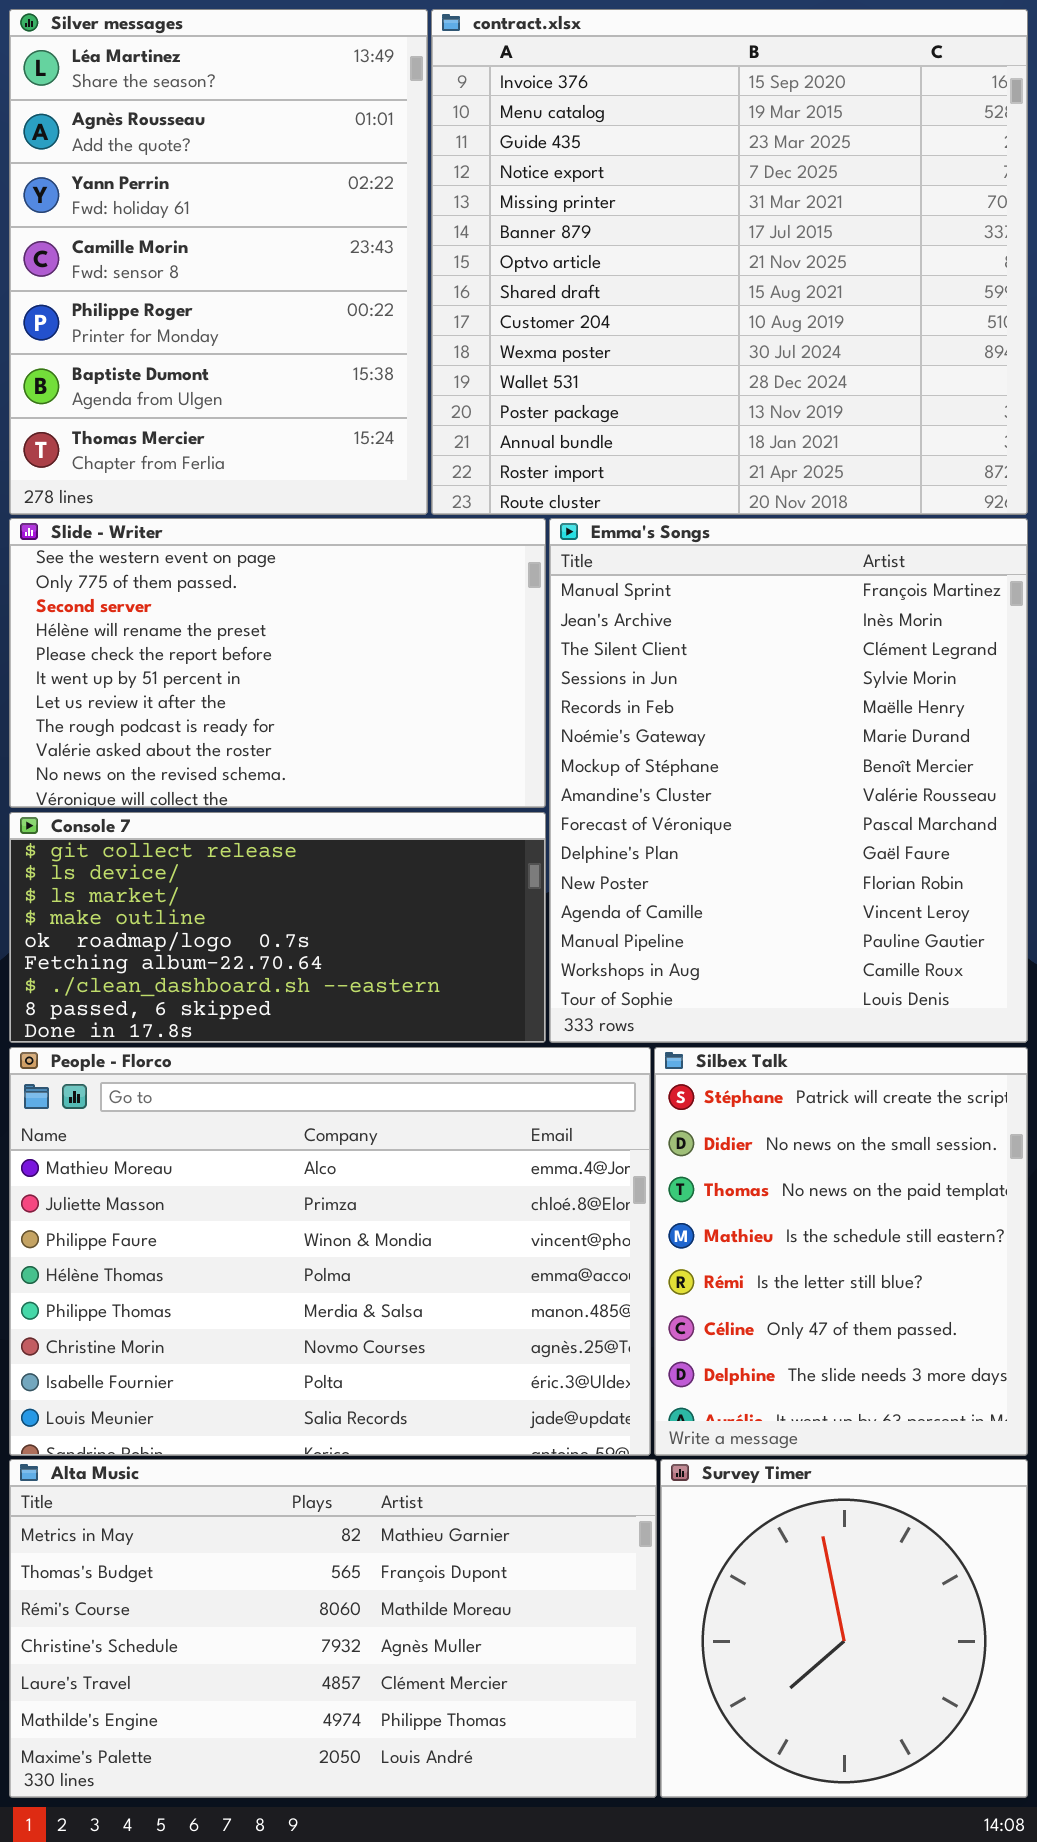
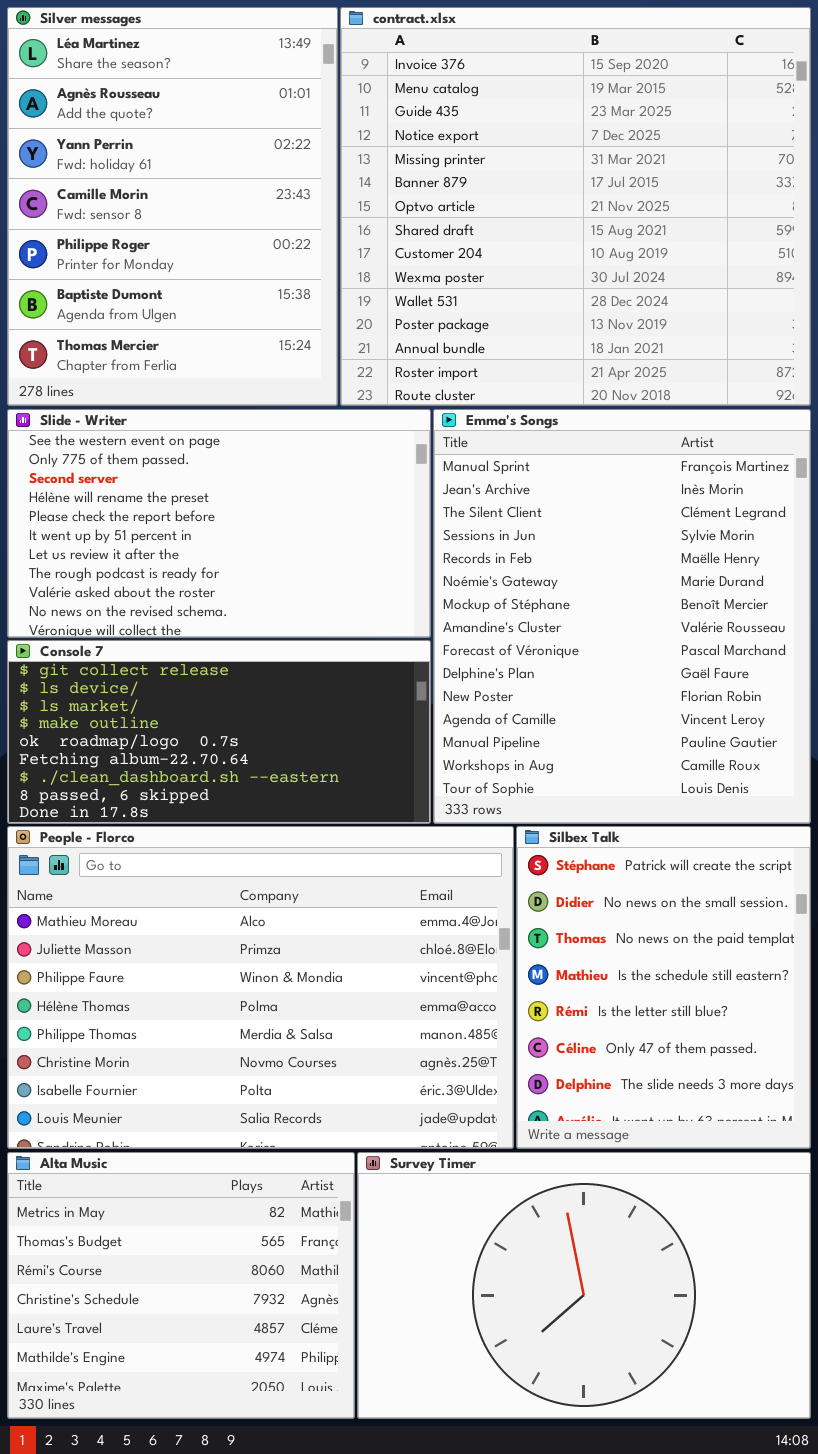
Alta Music: [9,1459,657,1798] -> [7,1152,355,1419], resized
Survey Timer: [660,1459,1028,1798] -> [357,1152,811,1419], resized

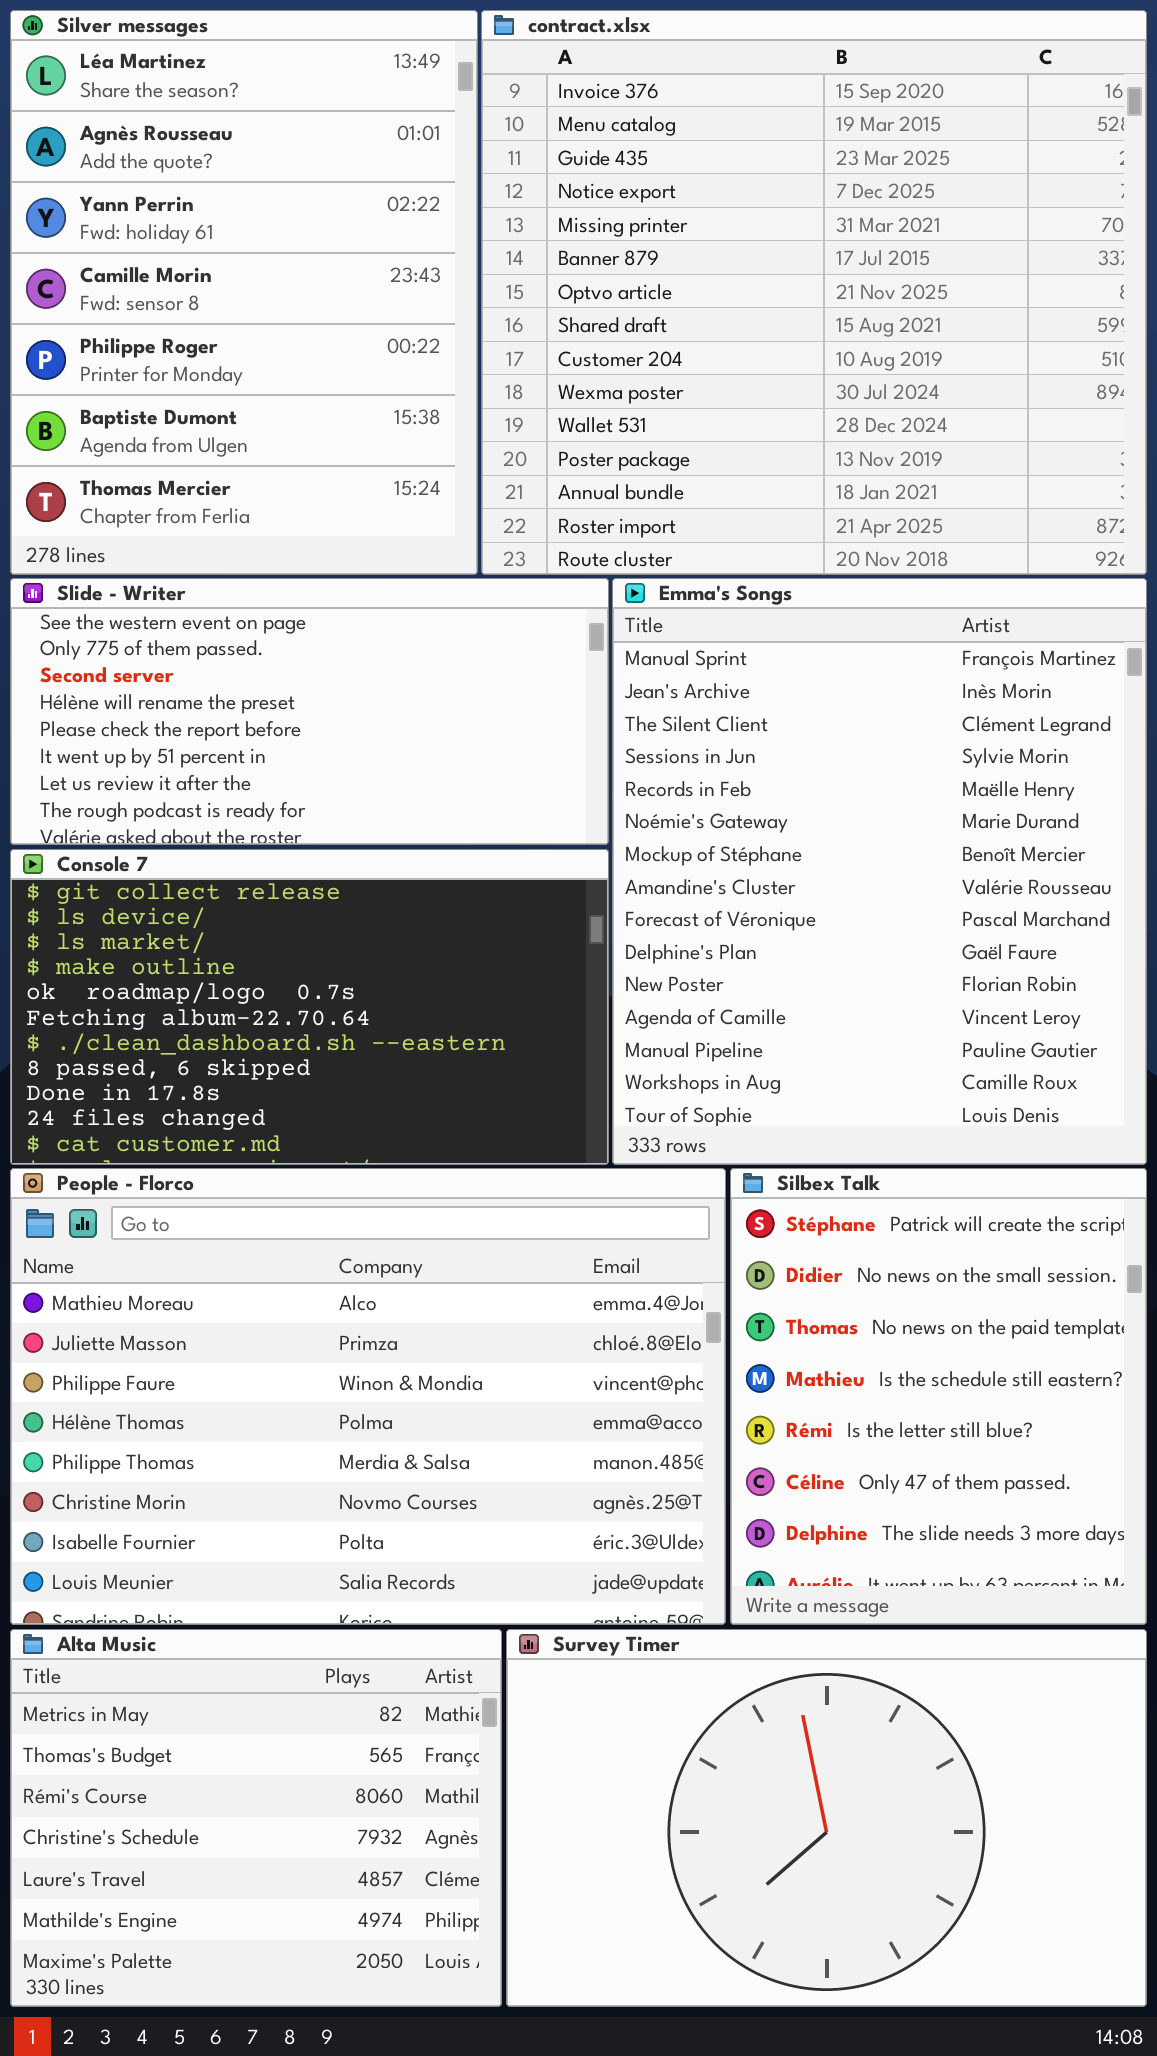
Slide - Writer: [7,409,431,638] -> [10,578,609,845], resized
Console 7: [7,640,431,824] -> [10,849,609,1165], resized

